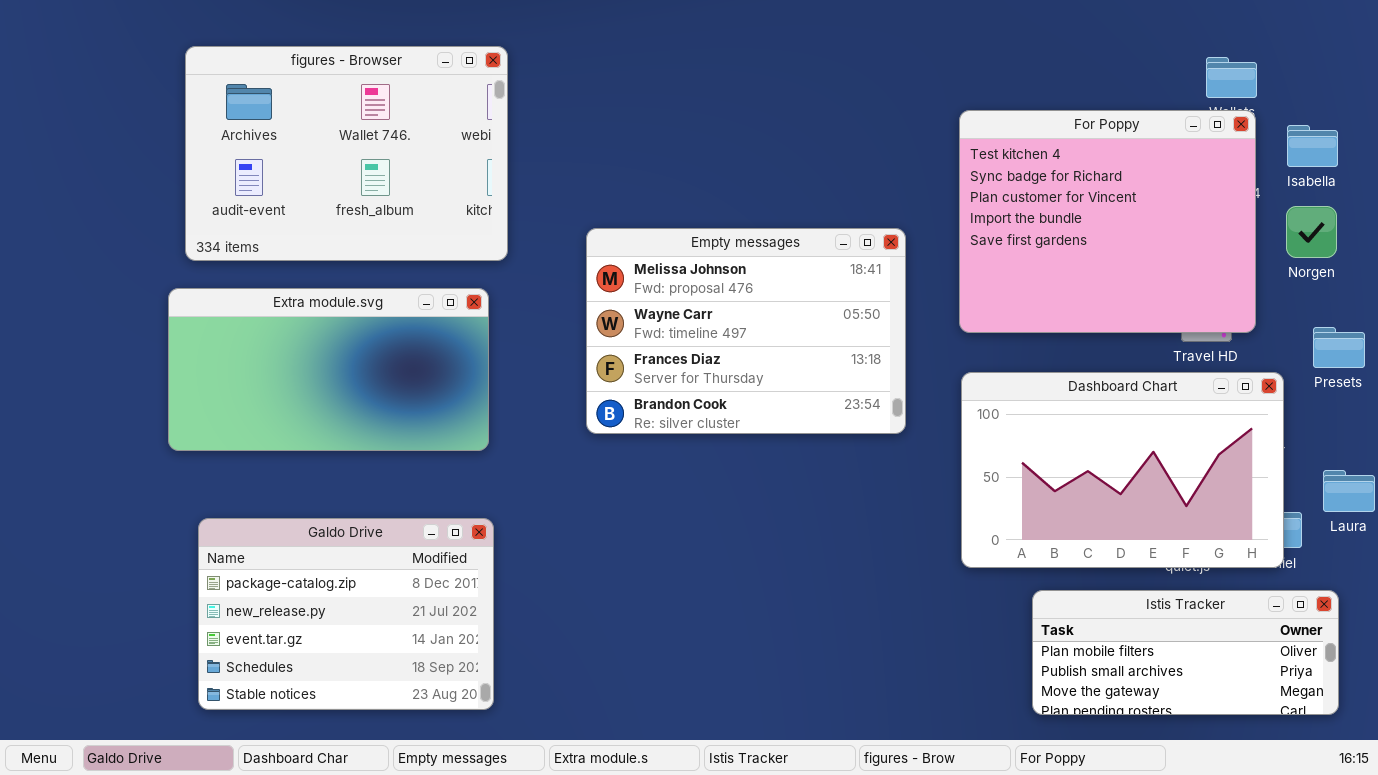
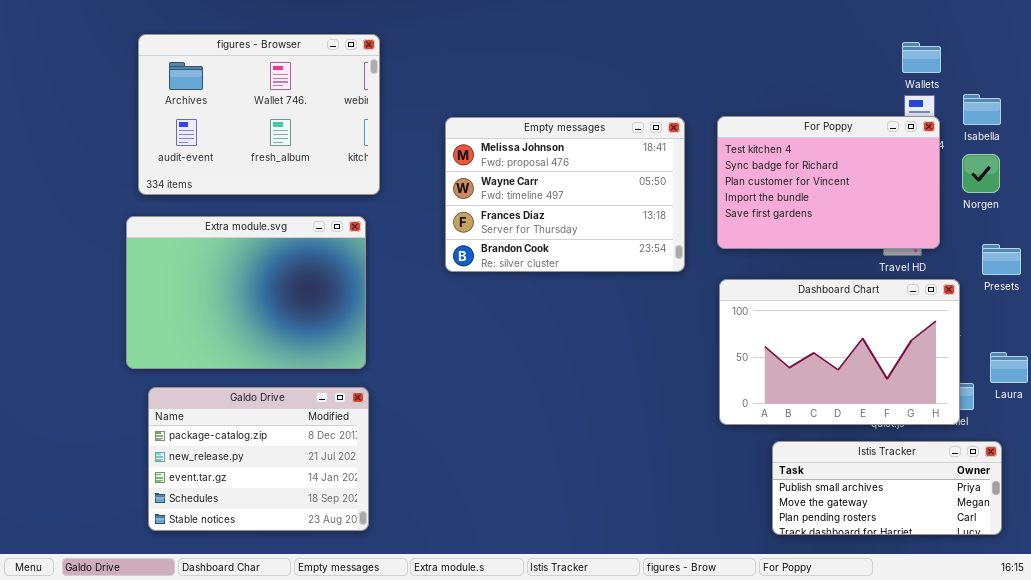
For Poppy: [959,110,1256,333] -> [717,116,940,249], resized
Empty messages: [586,228,906,434] -> [445,117,685,272], moved
Extra module.svg: [168,288,489,451] -> [126,216,366,369], resized
Istis Tracker: [1032,590,1339,715] -> [772,441,1002,535], scrolled down 1 row

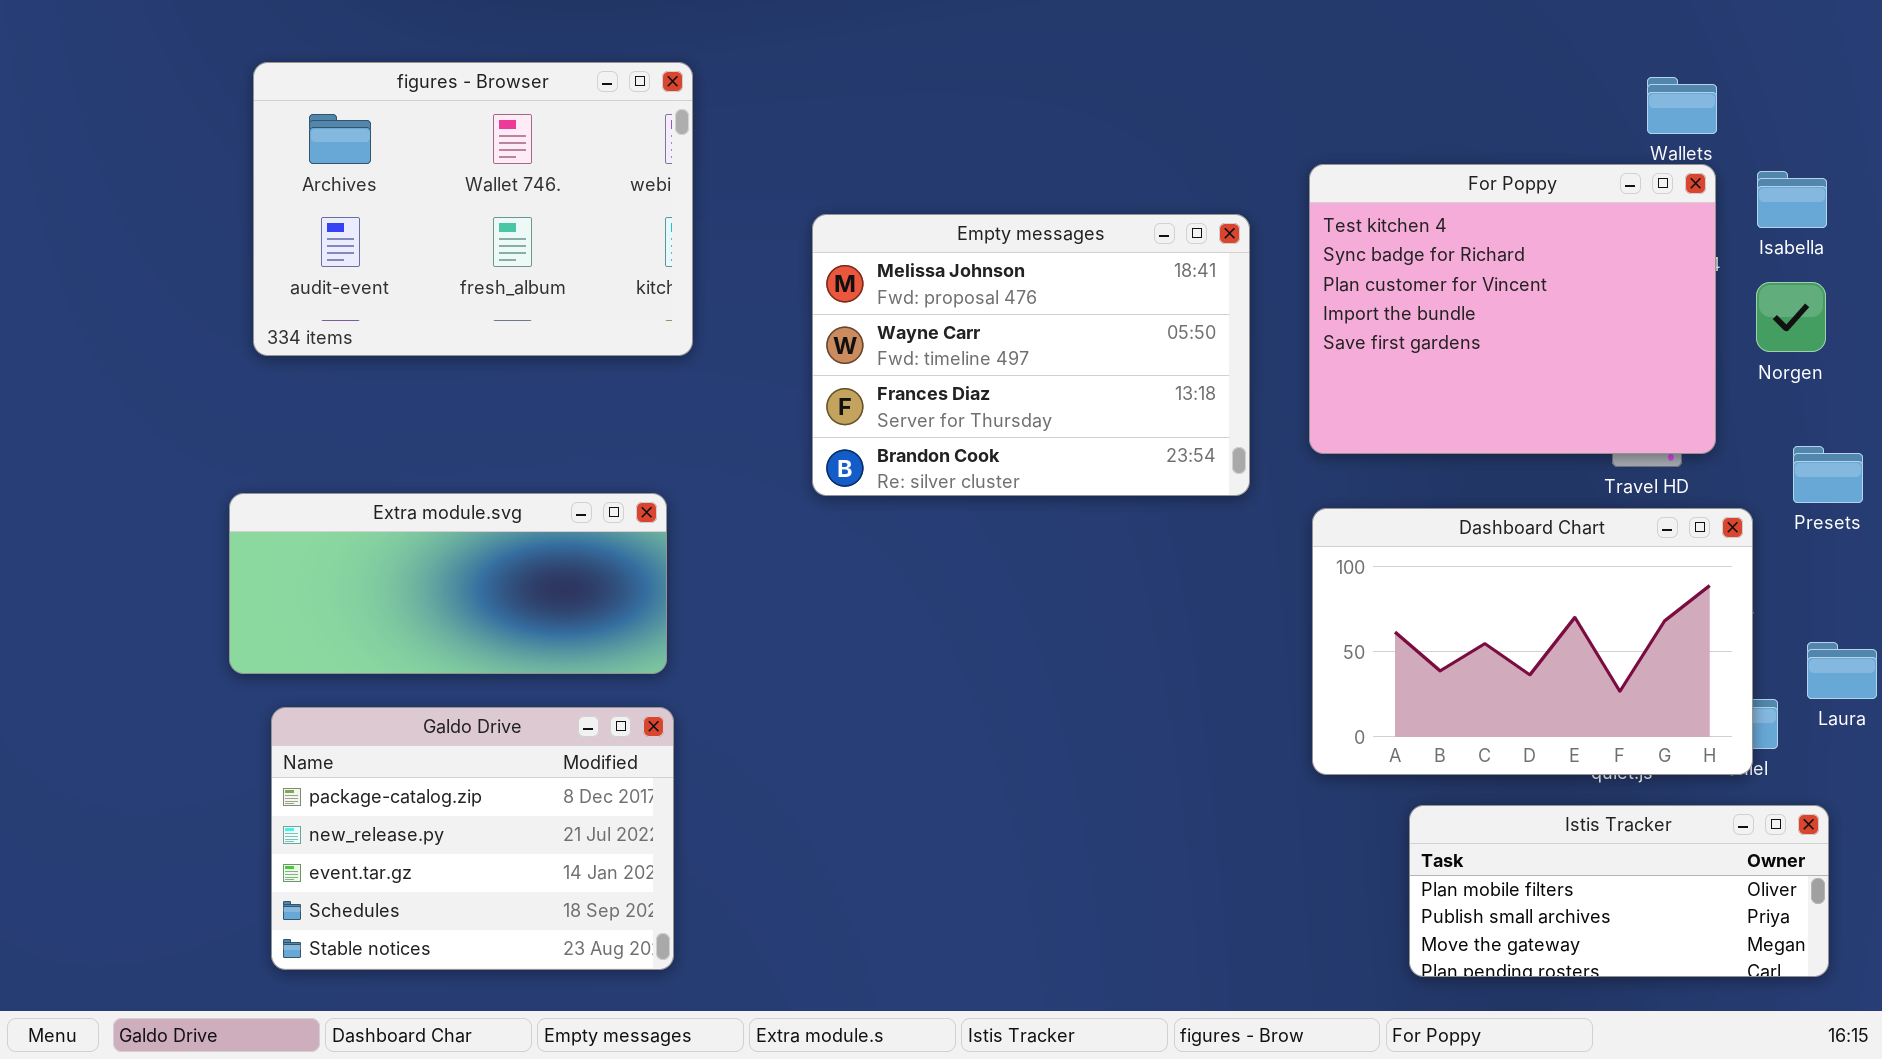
For Poppy: [717,116,940,249] -> [1309,164,1716,454], resized
Extra module.svg: [126,216,366,369] -> [229,493,667,674], resized
Istis Tracker: [772,441,1002,535] -> [1409,805,1829,977], scrolled up 1 row

